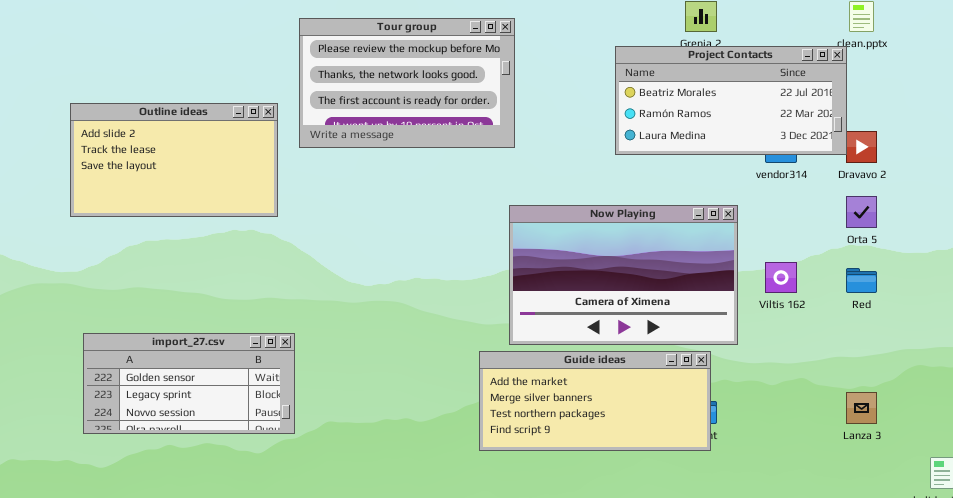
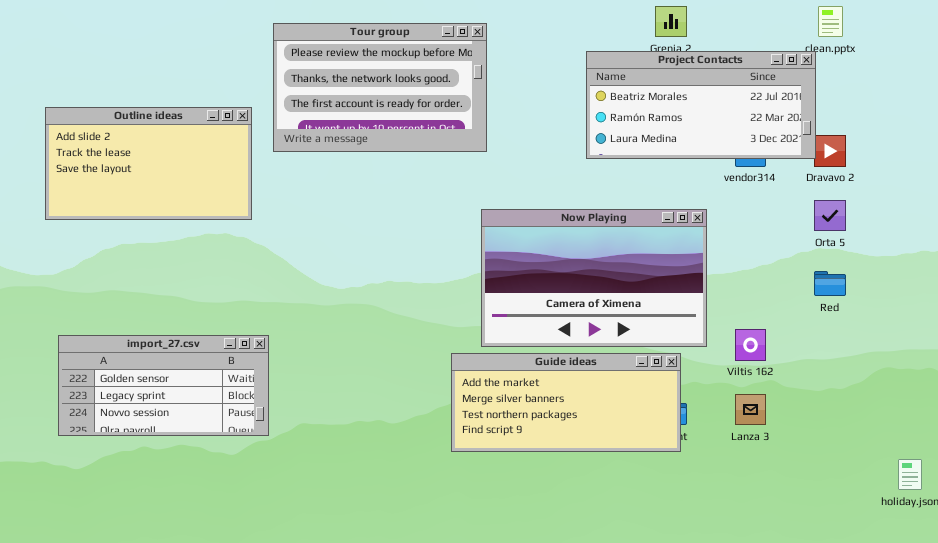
Viltis 162: [765,262,797,293] -> [735,329,766,361], moved
Lanza 3: [846,392,877,424] -> [735,394,766,425], moved

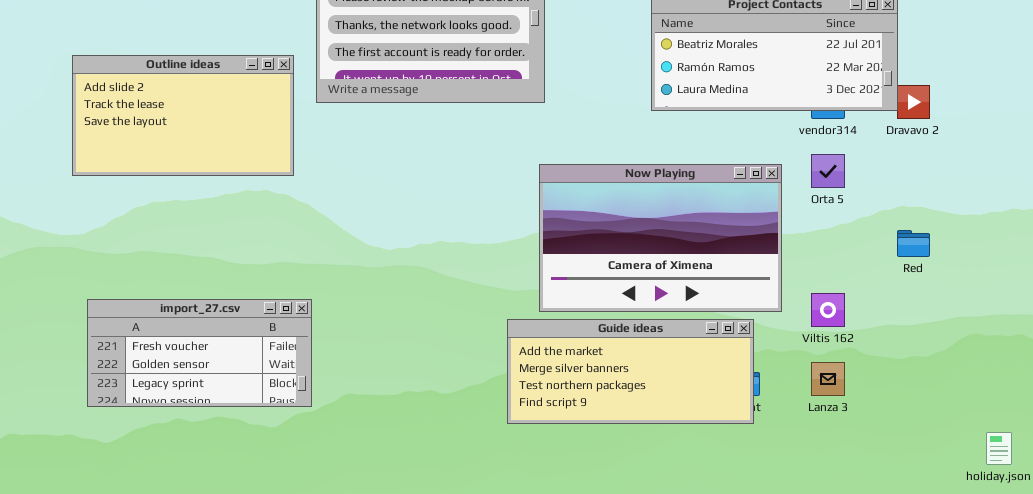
Orta 5: [814,200,846,231] -> [811,154,845,188], moved
import_27.csv: [58,335,269,436] -> [87,299,312,407], scrolled up 1 row

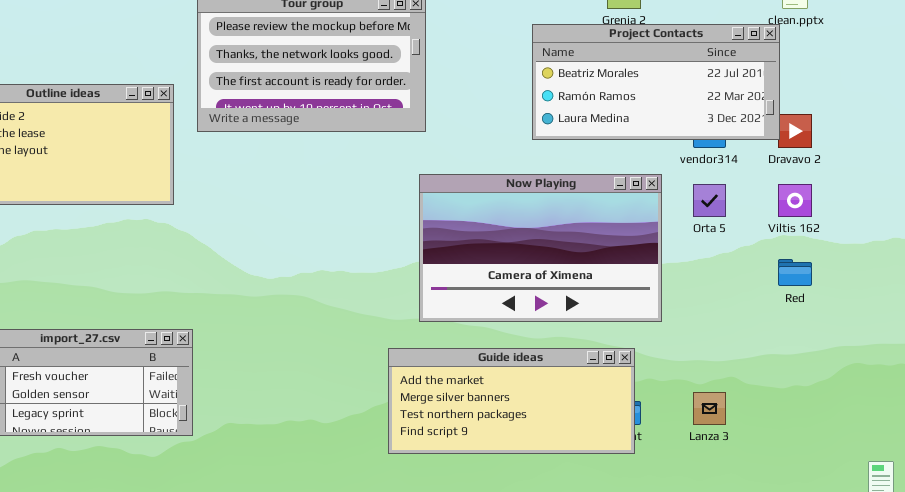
Now Playing: [539,164,782,312] -> [419,174,662,322], moved
Viltis 162: [811,293,845,327] -> [778,184,812,217], moved

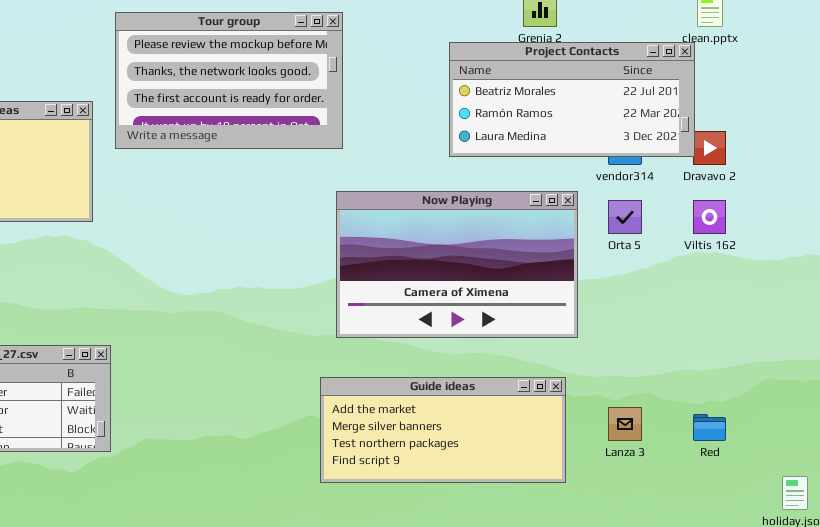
Red: [778,259,812,286] -> [693,414,726,441], moved
Guide ideas: [388,348,635,454] -> [320,377,566,483], moved

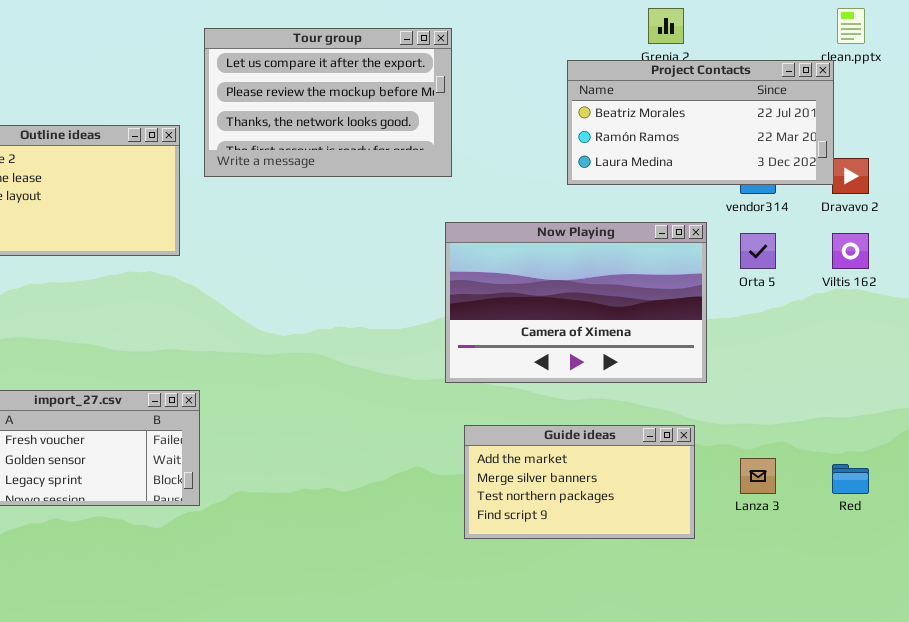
Tour group: [115,12,343,149] -> [204,28,452,177], scrolled up 1 row
Guide ideas: [320,377,566,483] -> [464,425,695,539], resized

